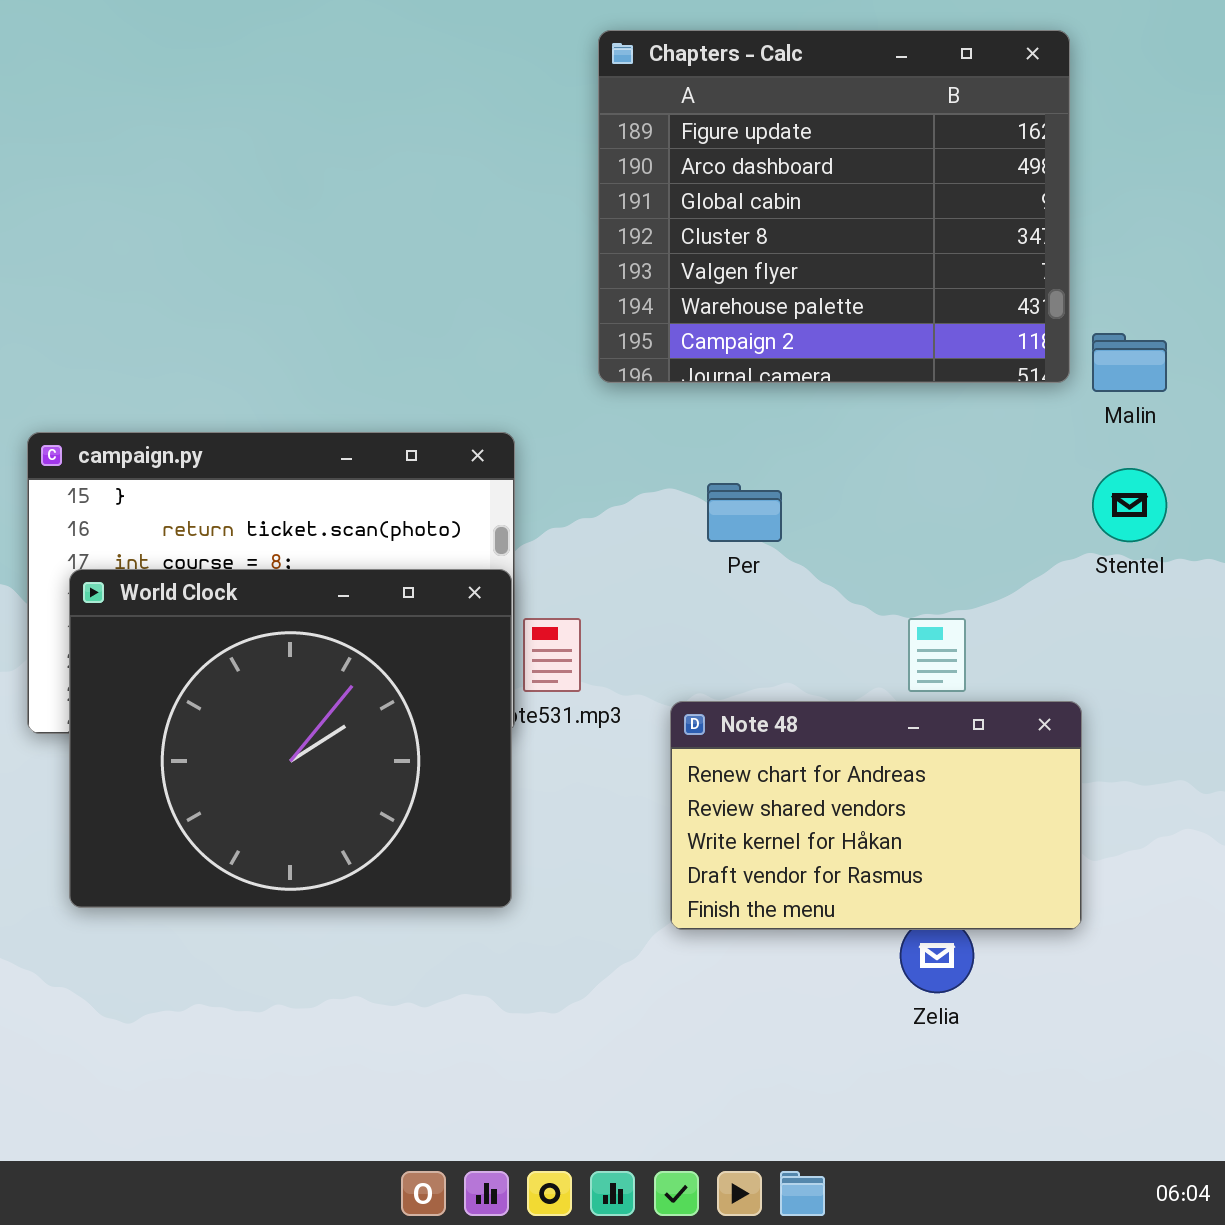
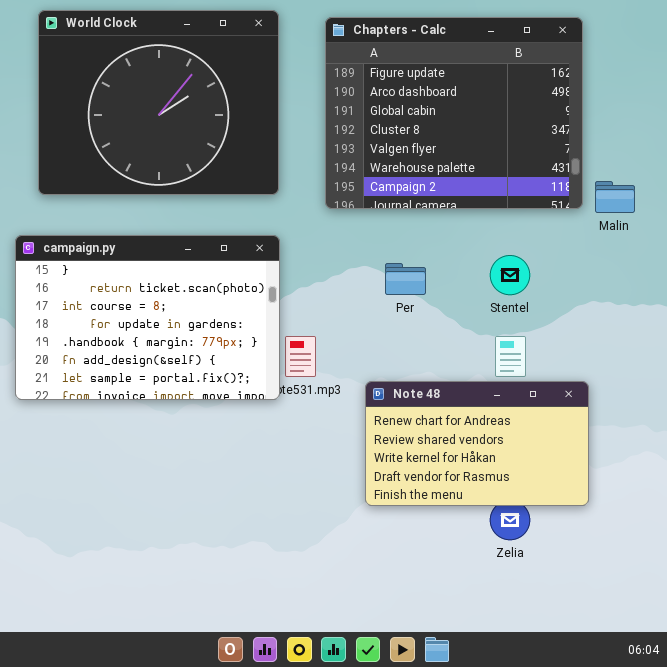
Stentel: [1092,468,1167,542] -> [490,255,530,295], moved
World Clock: [69,569,512,908] -> [38,10,279,195], moved

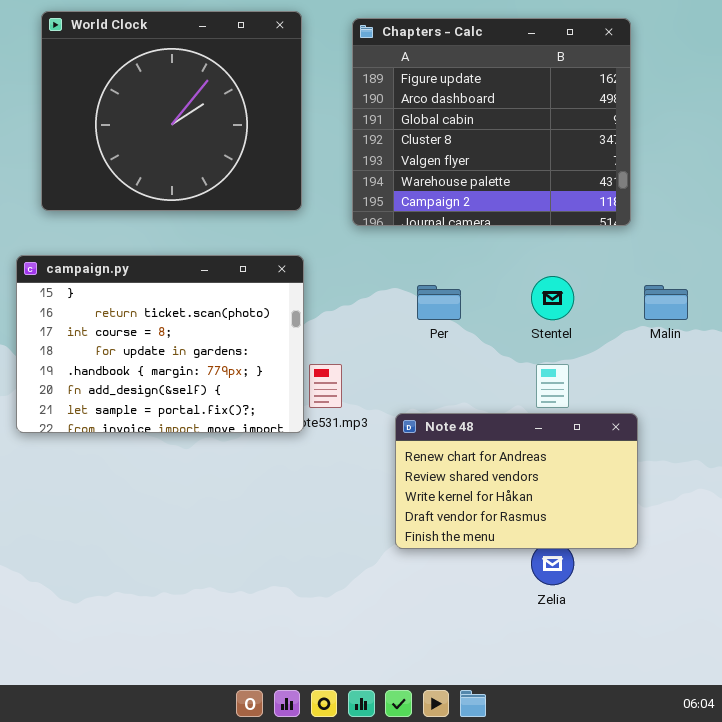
Malin: [595,181,635,213] -> [644,285,688,320], moved

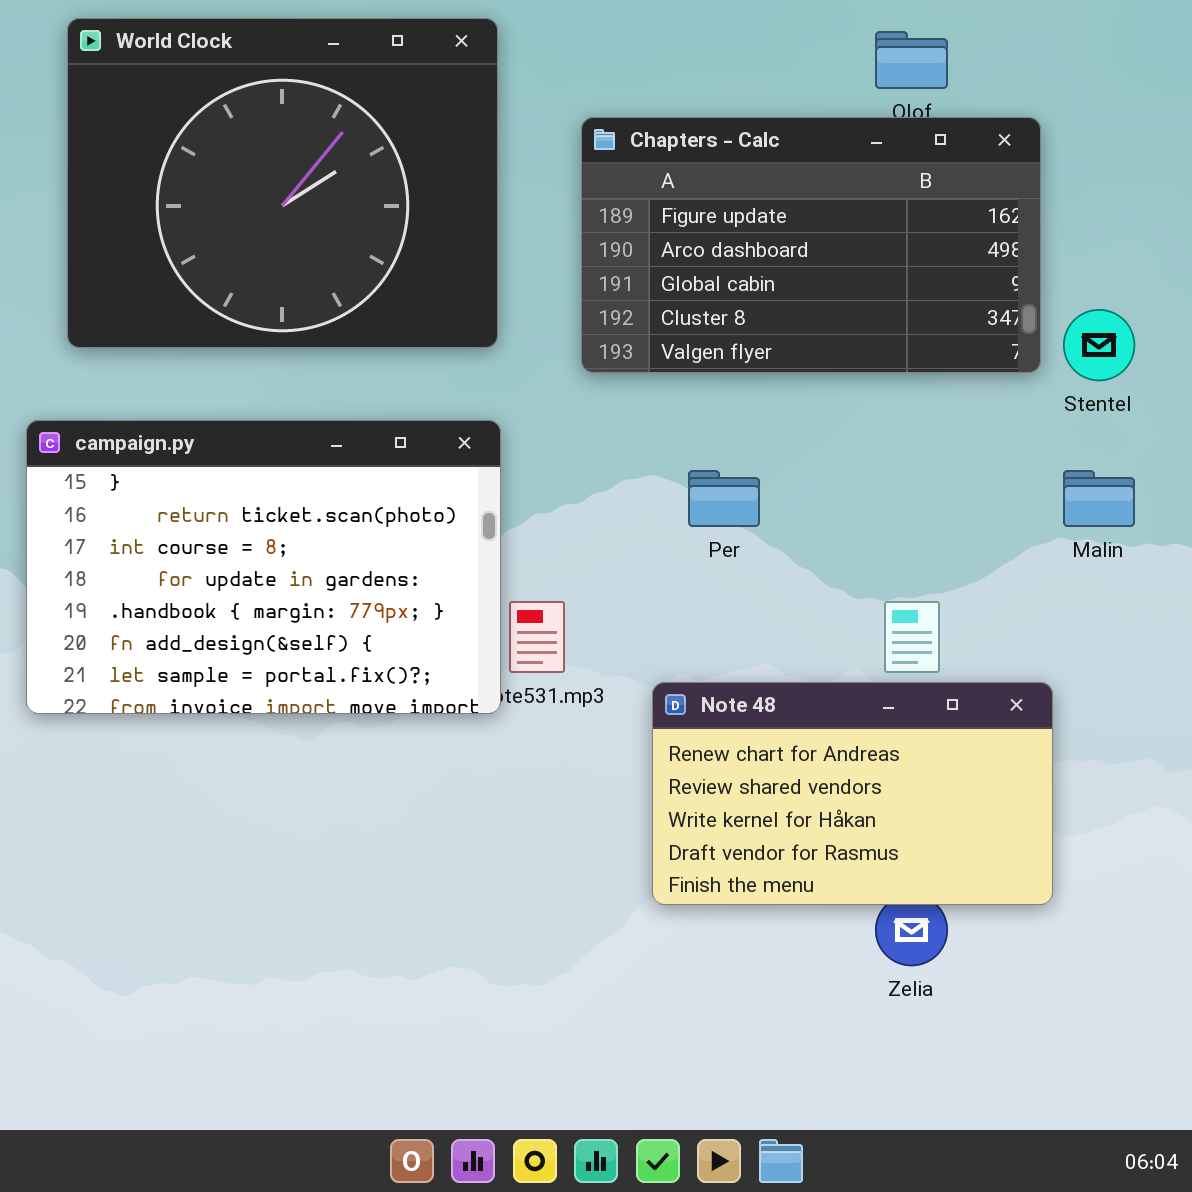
Chapters - Calc: [352,18,631,226] -> [581,117,1041,373], resized
Stentel: [531,276,574,320] -> [1063,309,1135,381], moved

